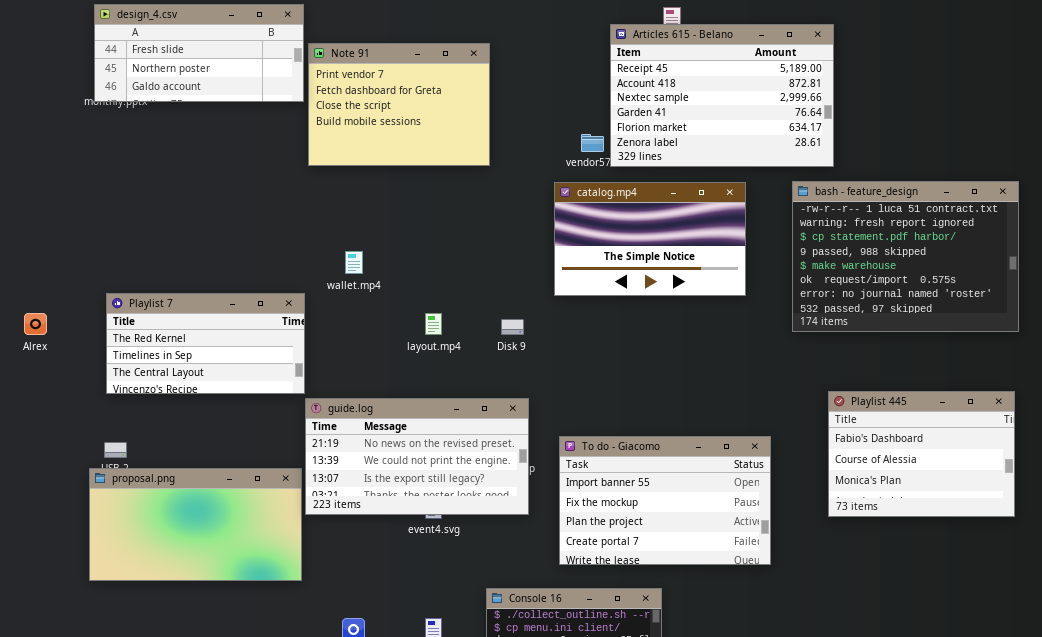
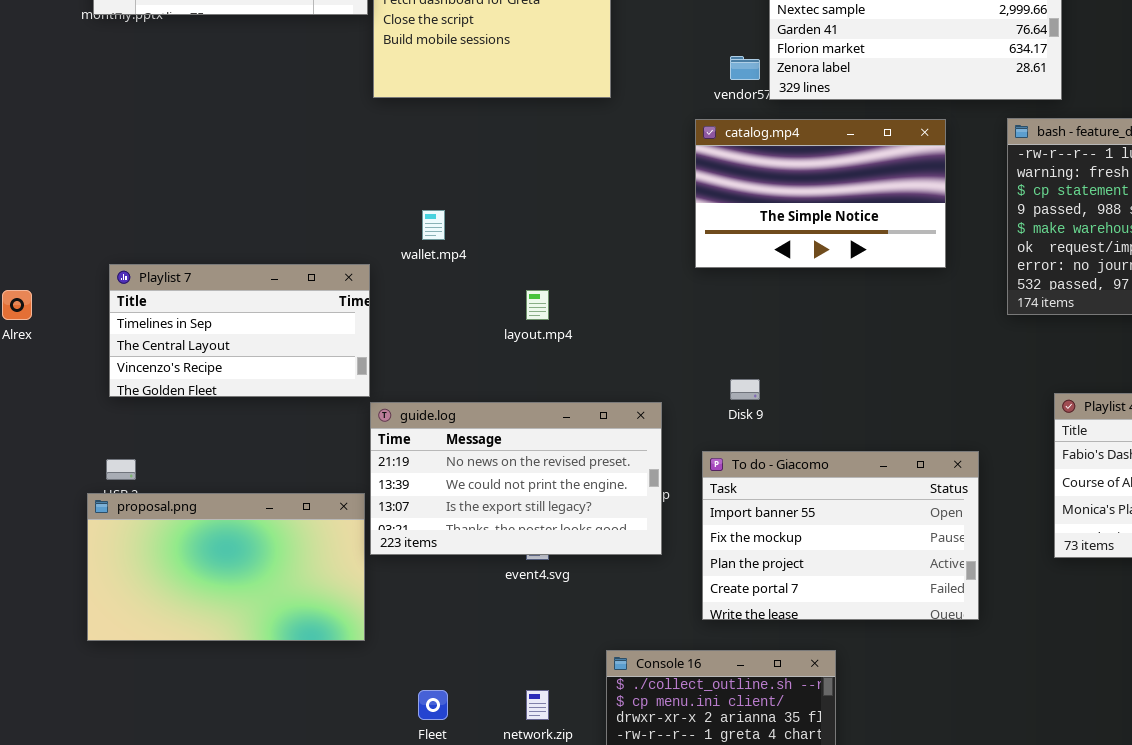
Playlist 7: [106,293,305,394] -> [109,264,370,397], scrolled down 1 row
Disk 9: [501,319,524,335] -> [730,379,760,400], moved

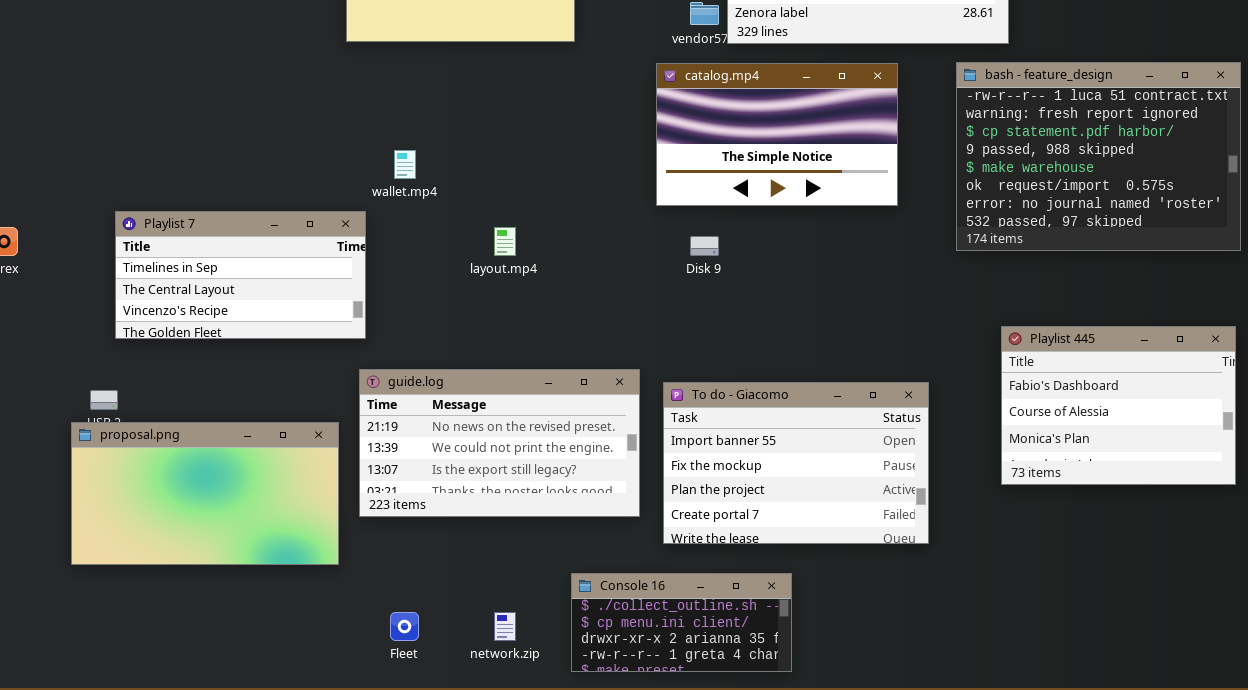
Playlist 7: [109,264,370,397] -> [115,211,366,339], moved
Disk 9: [730,379,760,400] -> [690,236,719,256], moved
guide.log: [370,402,662,555] -> [359,369,640,517], moved

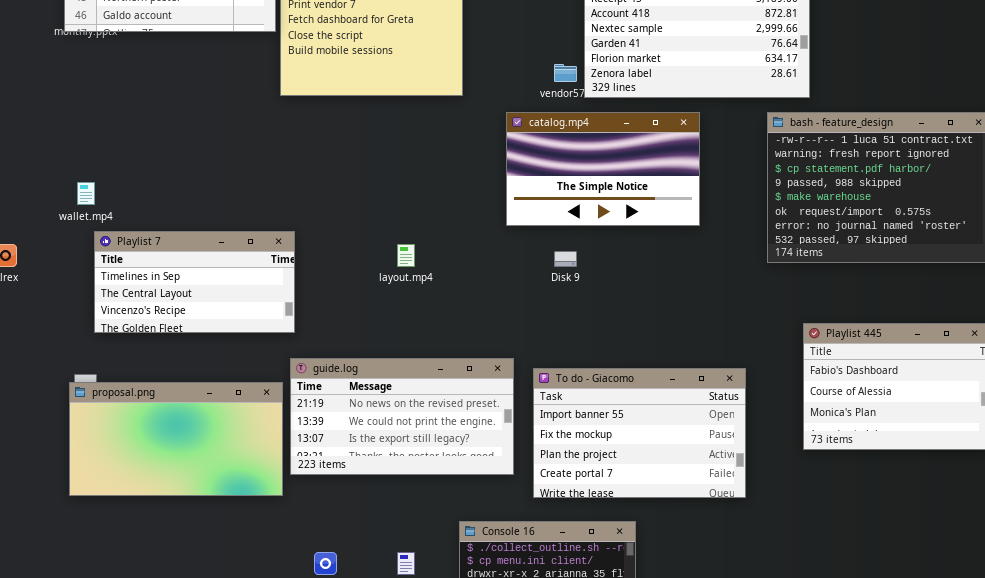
catalog.mp4: [656,63,898,206] -> [506,112,700,226], moved
wallet.mp4: [394,150,416,179] -> [77,182,95,205], moved
proposal.png: [71,422,339,565] -> [69,382,283,496], moved

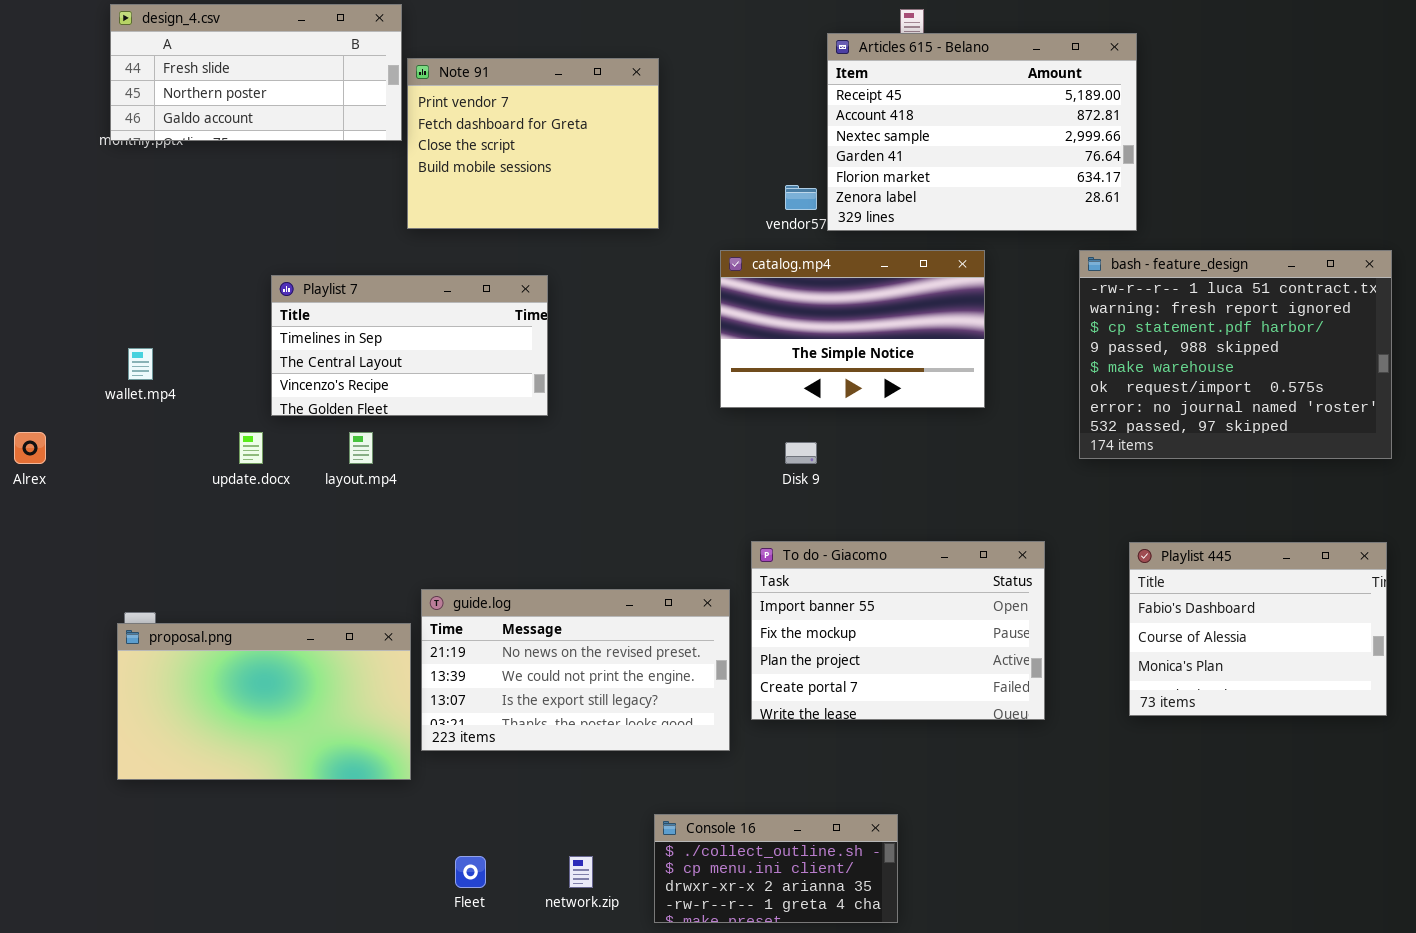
Playlist 7: [94,231,295,333] -> [271,275,548,416], moved
layout.mp4: [397,244,415,267] -> [349,432,373,464], moved
To do - Giacomo: [533,368,746,498] -> [751,541,1045,720], moved

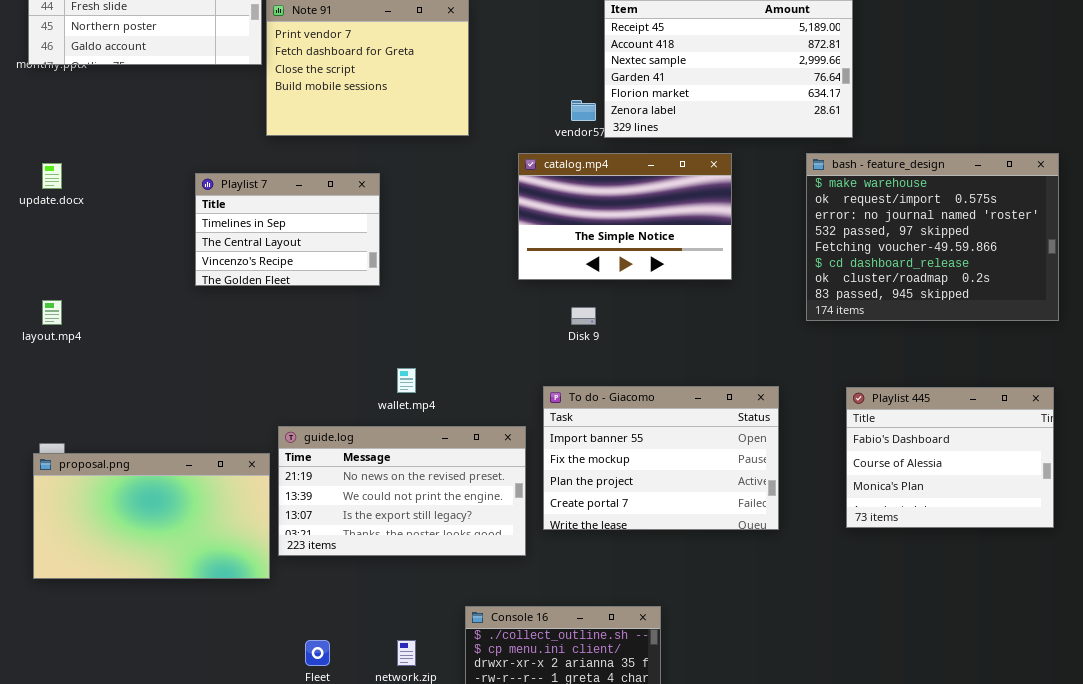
bash - feature_design: [1079,250,1392,459] -> [806,153,1059,321], scrolled down 4 rows
Playlist 7: [271,275,548,416] -> [195,173,380,286], resized
wallet.mp4: [128,348,153,380] -> [397,368,416,393], moved
update.docx: [239,432,263,464] -> [42,163,62,189], moved
layout.mp4: [349,432,373,464] -> [42,300,62,325], moved

